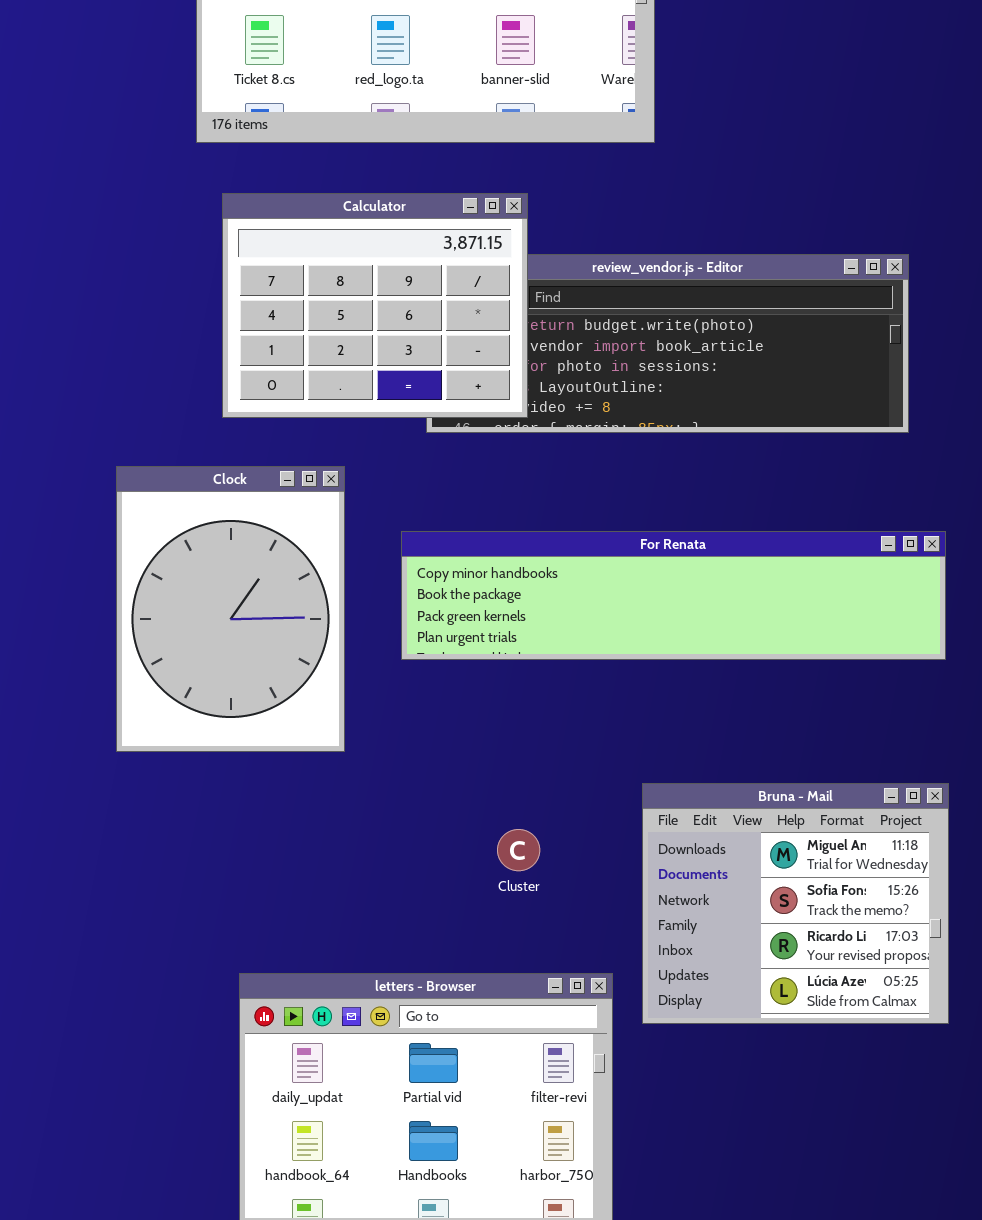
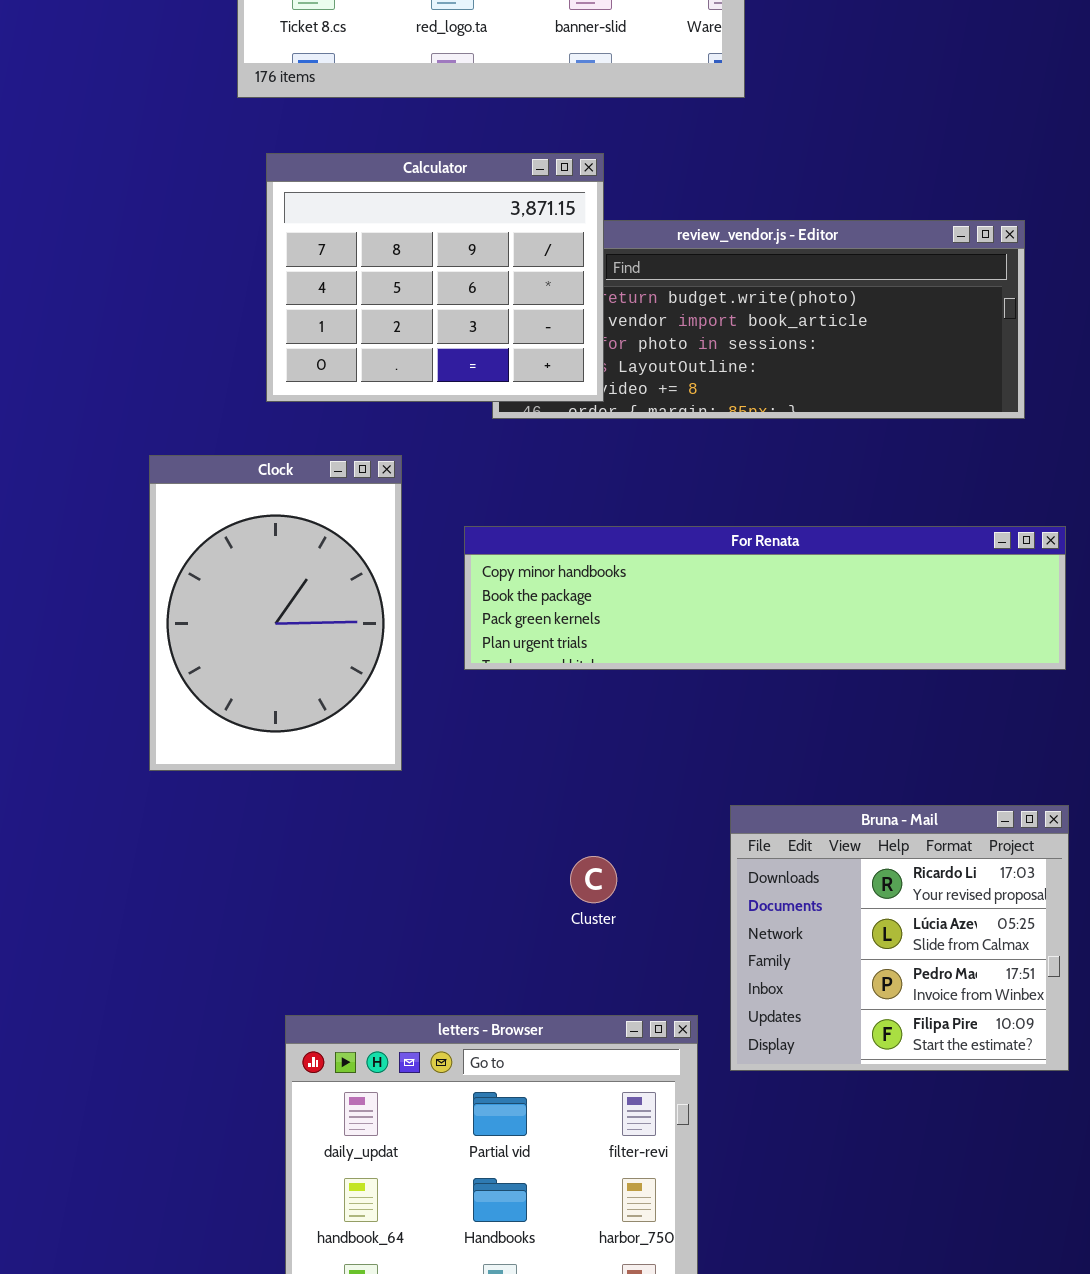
Bruna - Mail: [642,783,949,1024] -> [730,805,1069,1071], scrolled down 2 rows

